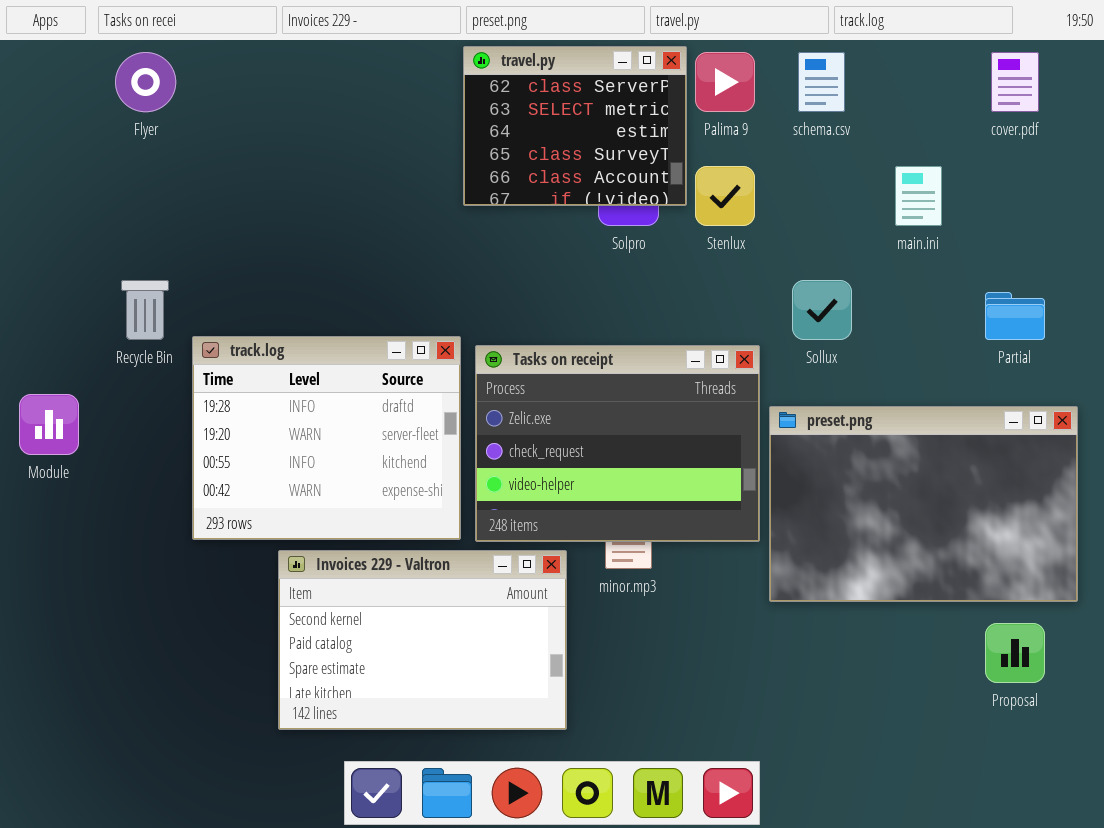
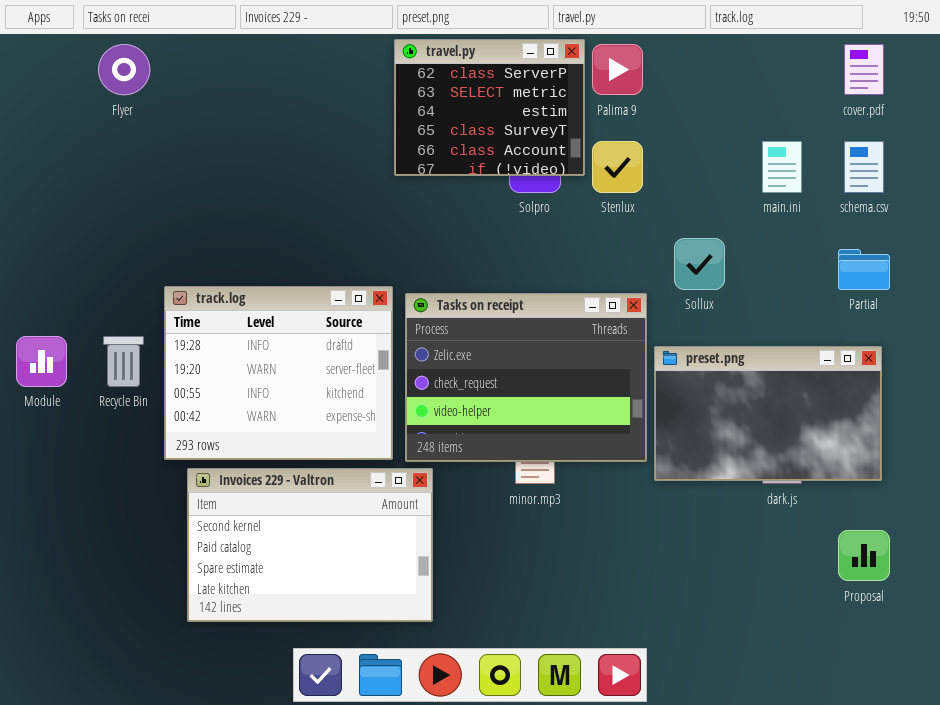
schema.csv: [798,52,845,112] -> [844,141,884,193], moved
Recycle Bin: [121,280,169,340] -> [103,336,144,387], moved
preset.png: [769,406,1078,602] -> [654,346,882,481], resized
Invoices 229 - Valtron: [278,550,567,730] -> [187,468,433,622], moved

